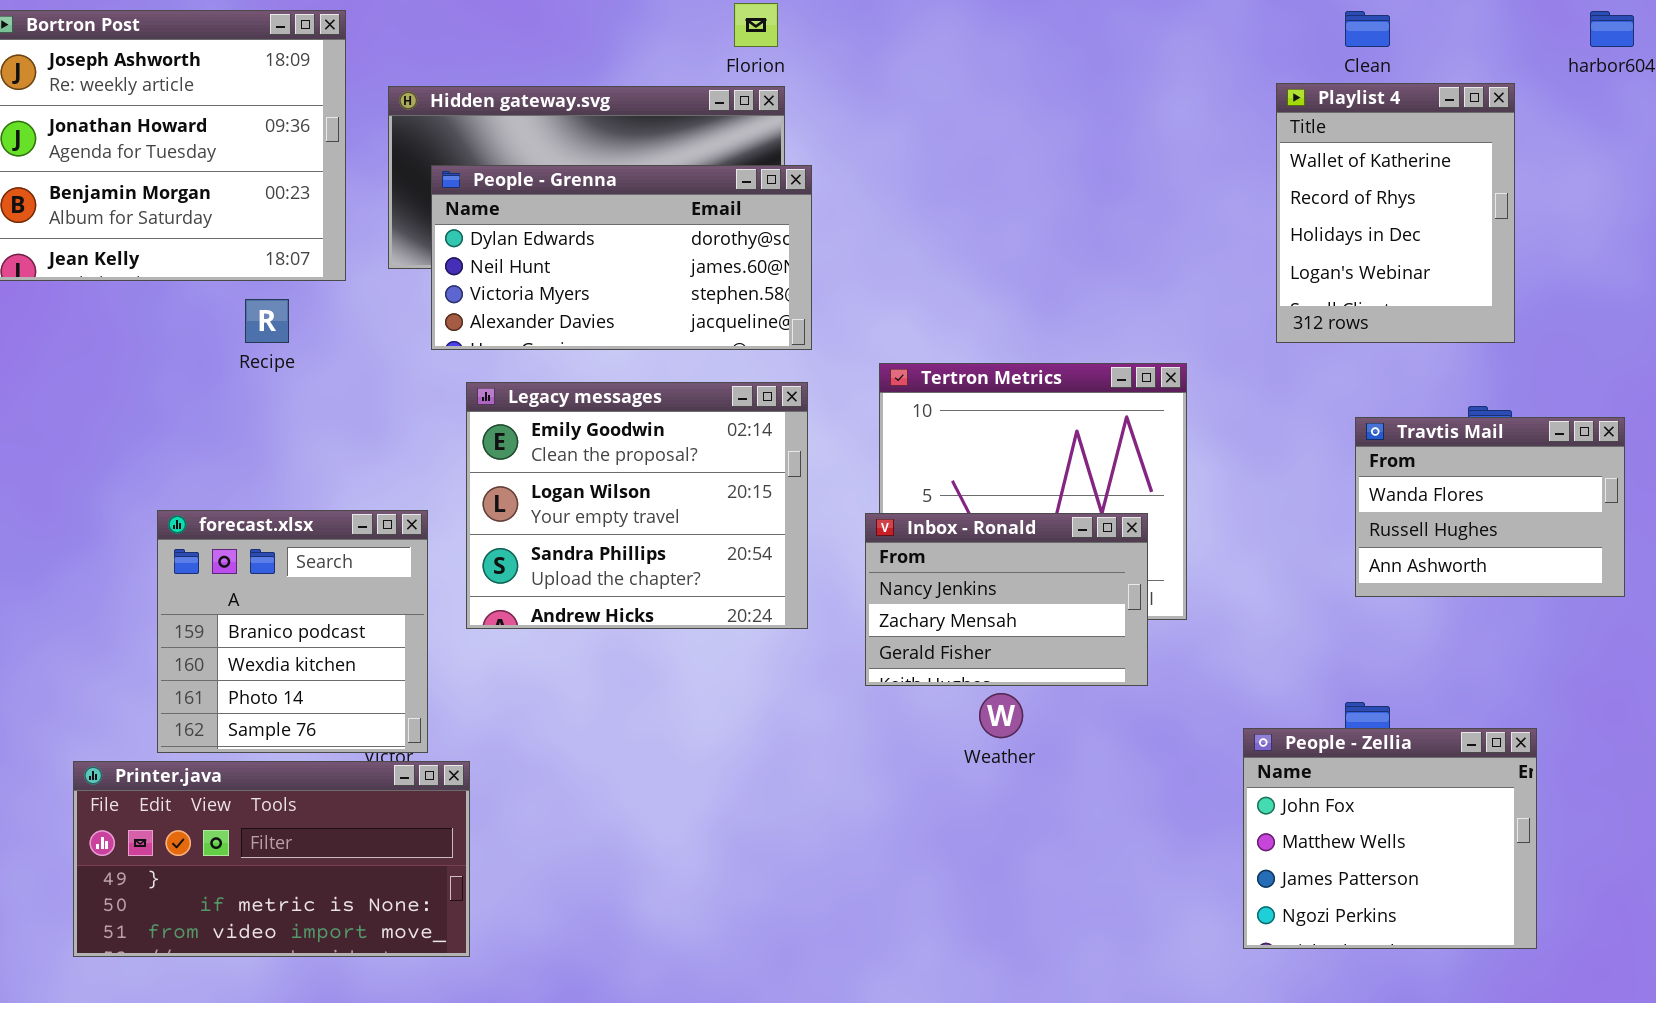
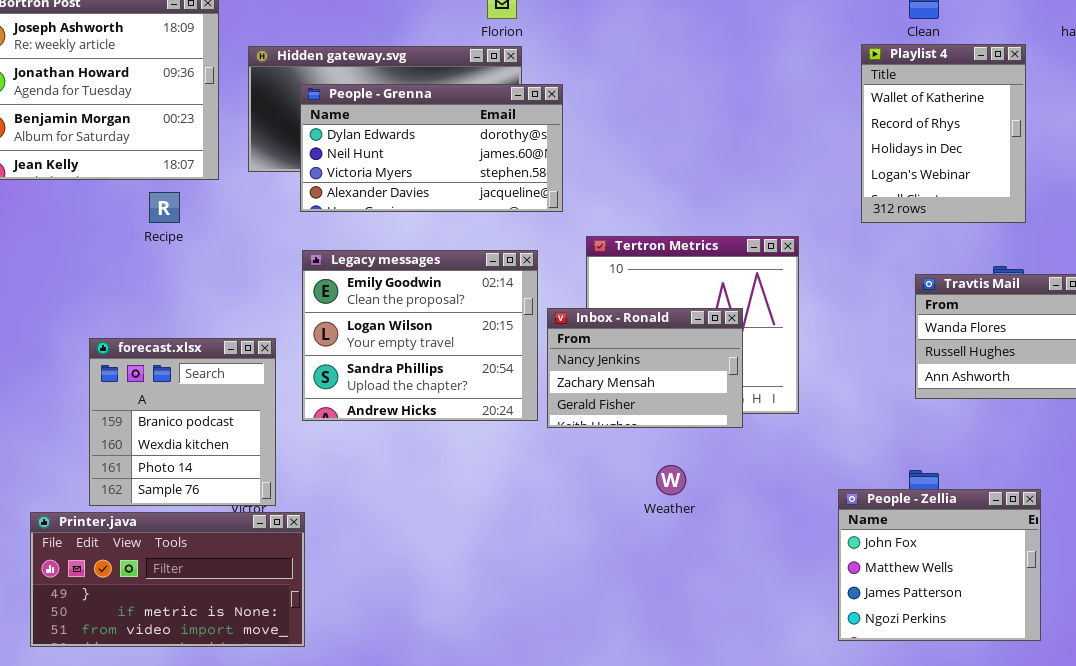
People - Grenna: [431,165,812,350] -> [300,84,563,212], moved
Inbox - Ronald: [865,513,1148,686] -> [547,308,743,428], moved

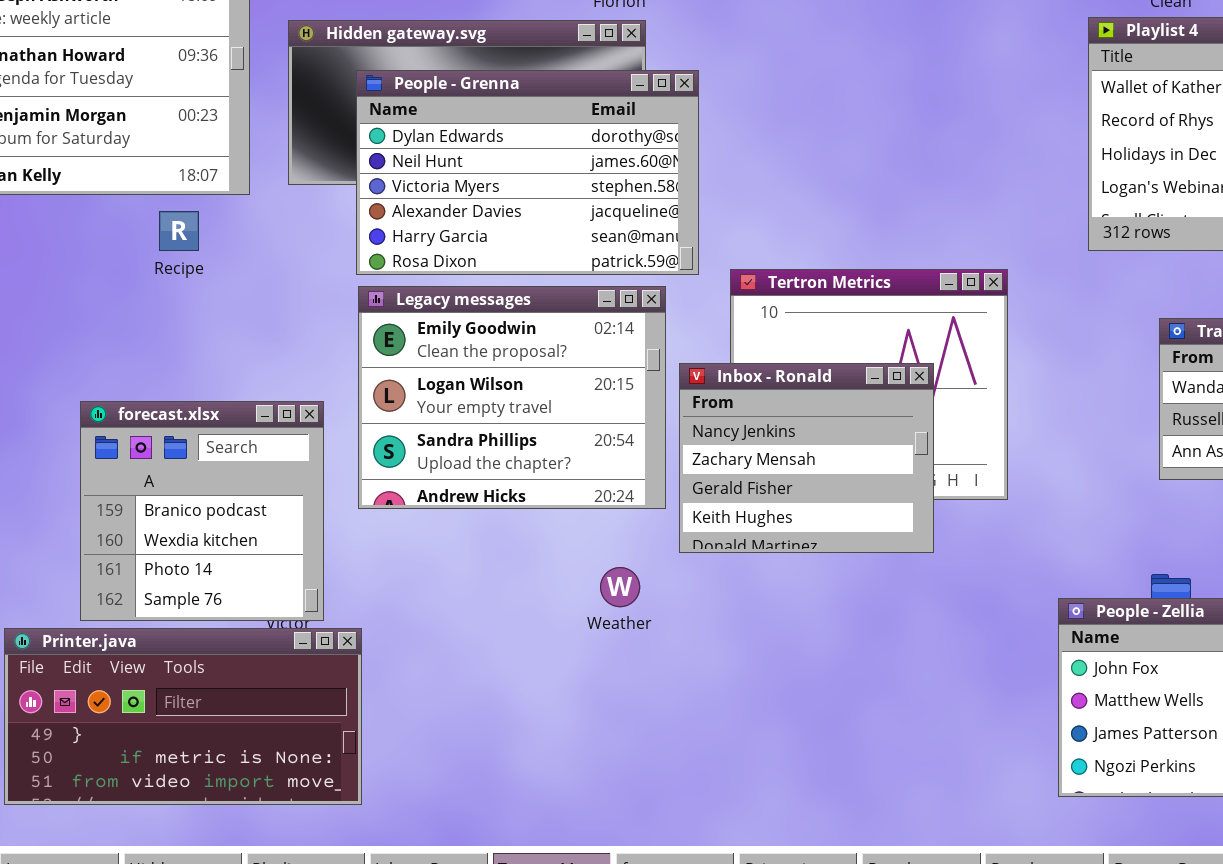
People - Grenna: [300,84,563,212] -> [356,70,699,275], resized
Inbox - Ronald: [547,308,743,428] -> [679,363,934,553], resized
Weather: [656,465,686,495] -> [600,567,640,607], moved

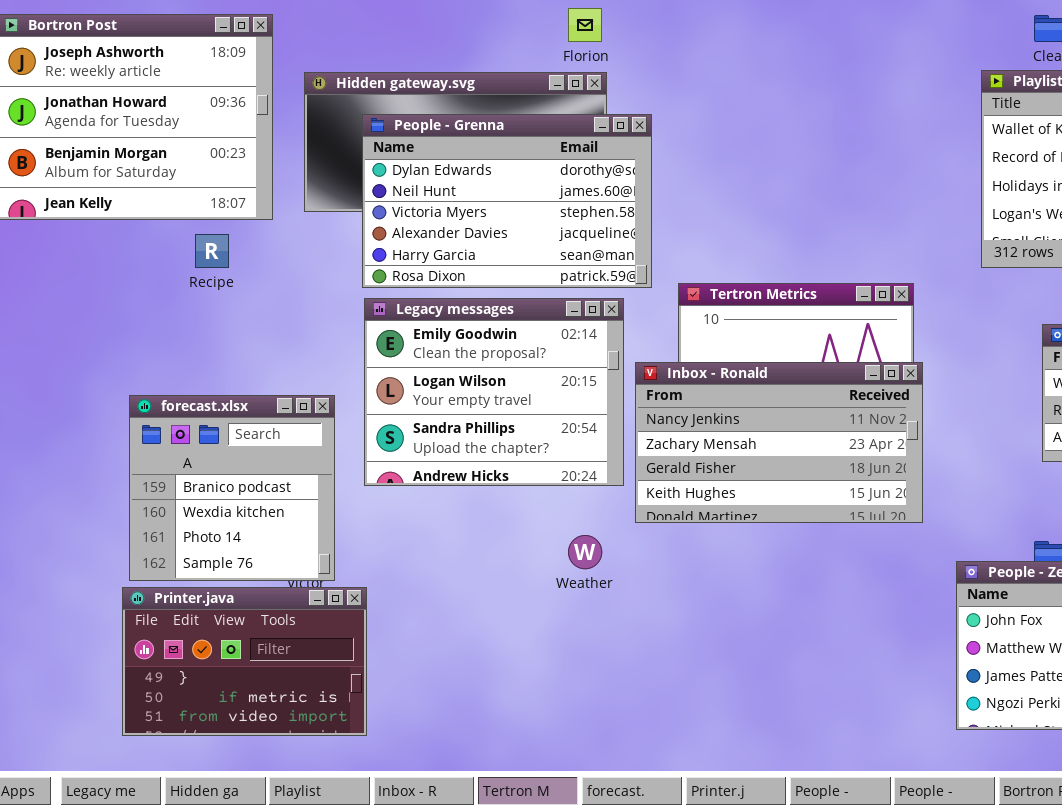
Inbox - Ronald: [679,363,934,553] -> [635,362,923,523], resized
Printer.java: [4,628,362,805] -> [122,587,367,736], resized

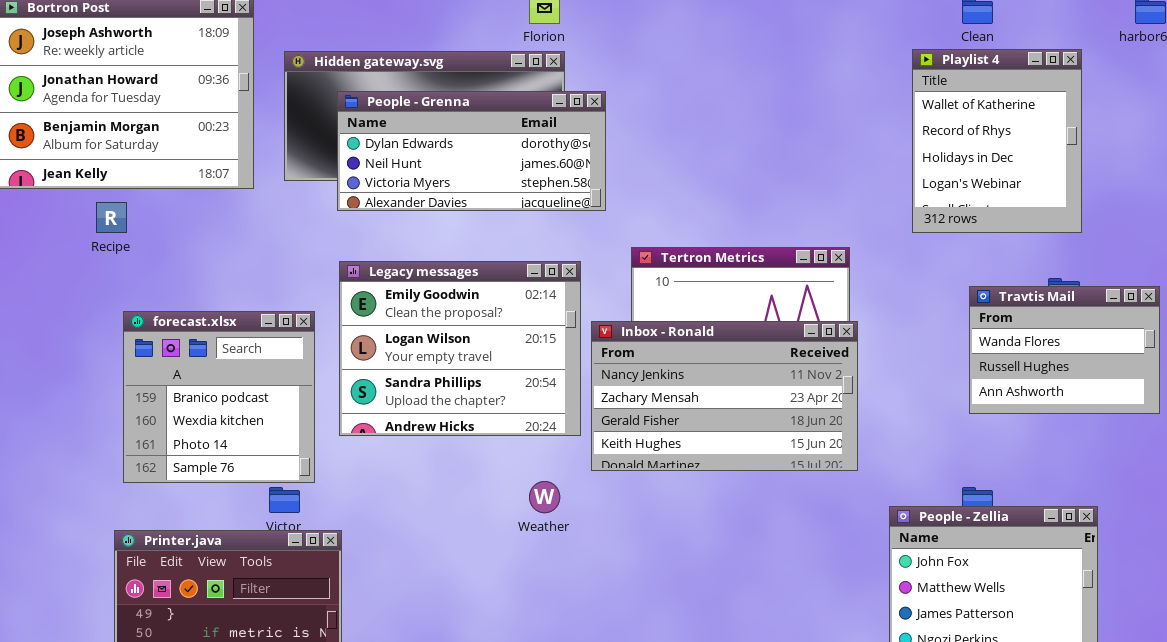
People - Grenna: [362,114,652,288] -> [337,91,606,211], resized
Recipe: [195,234,229,268] -> [96,202,127,233], moved
forecast.xlsx: [129,395,335,581] -> [123,311,315,483], moved

